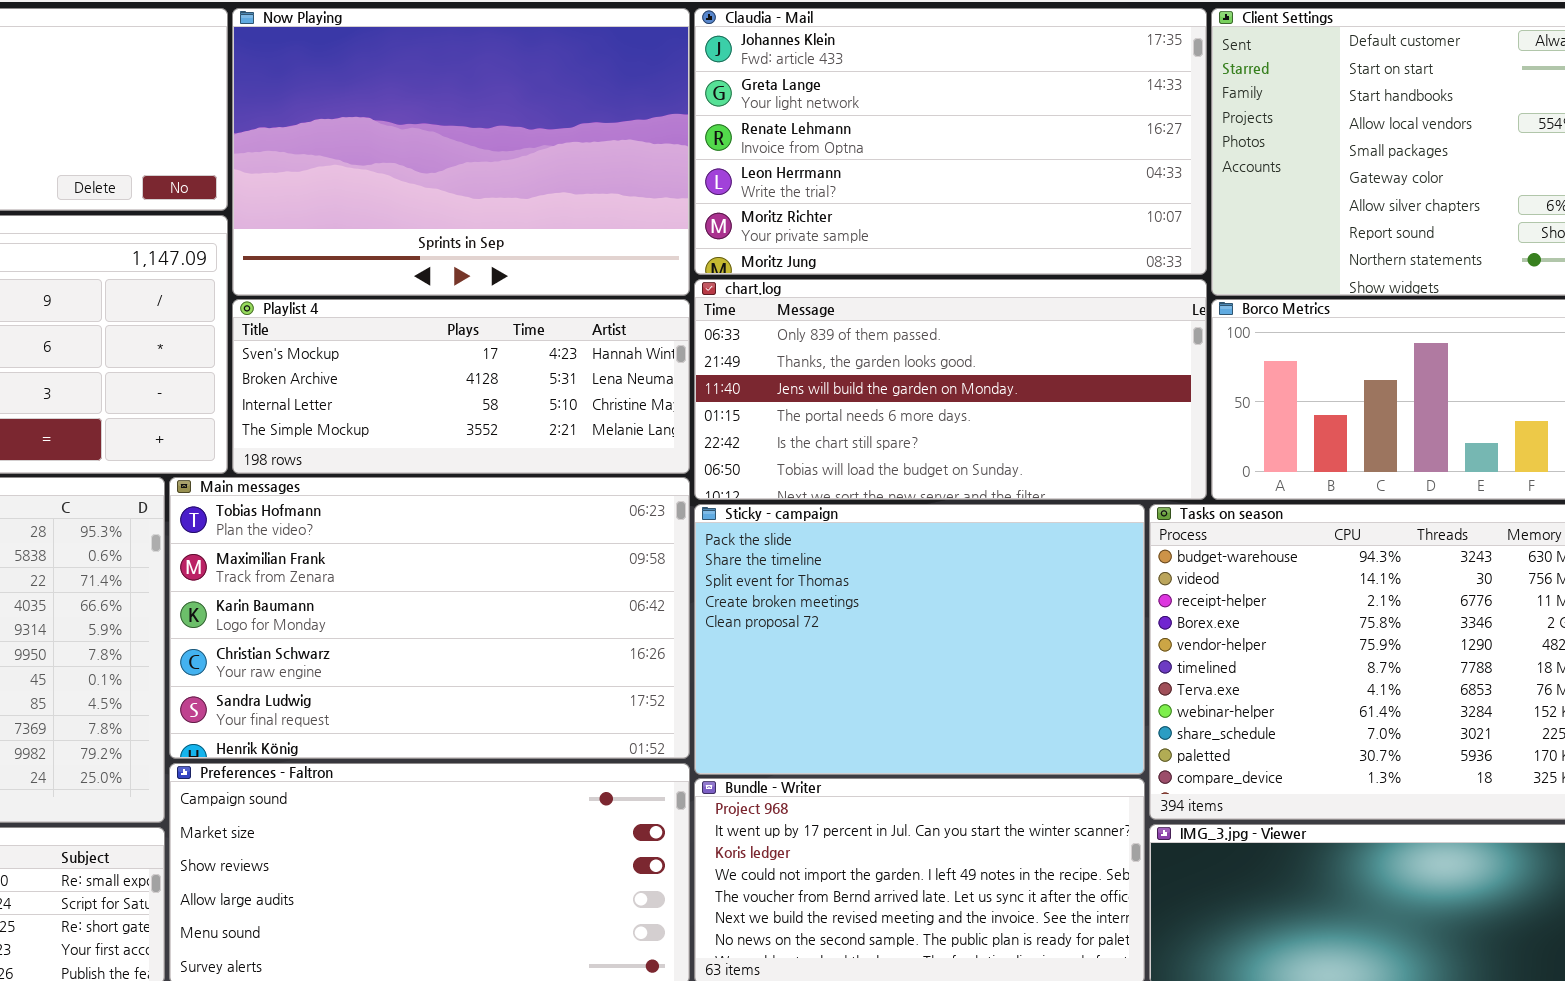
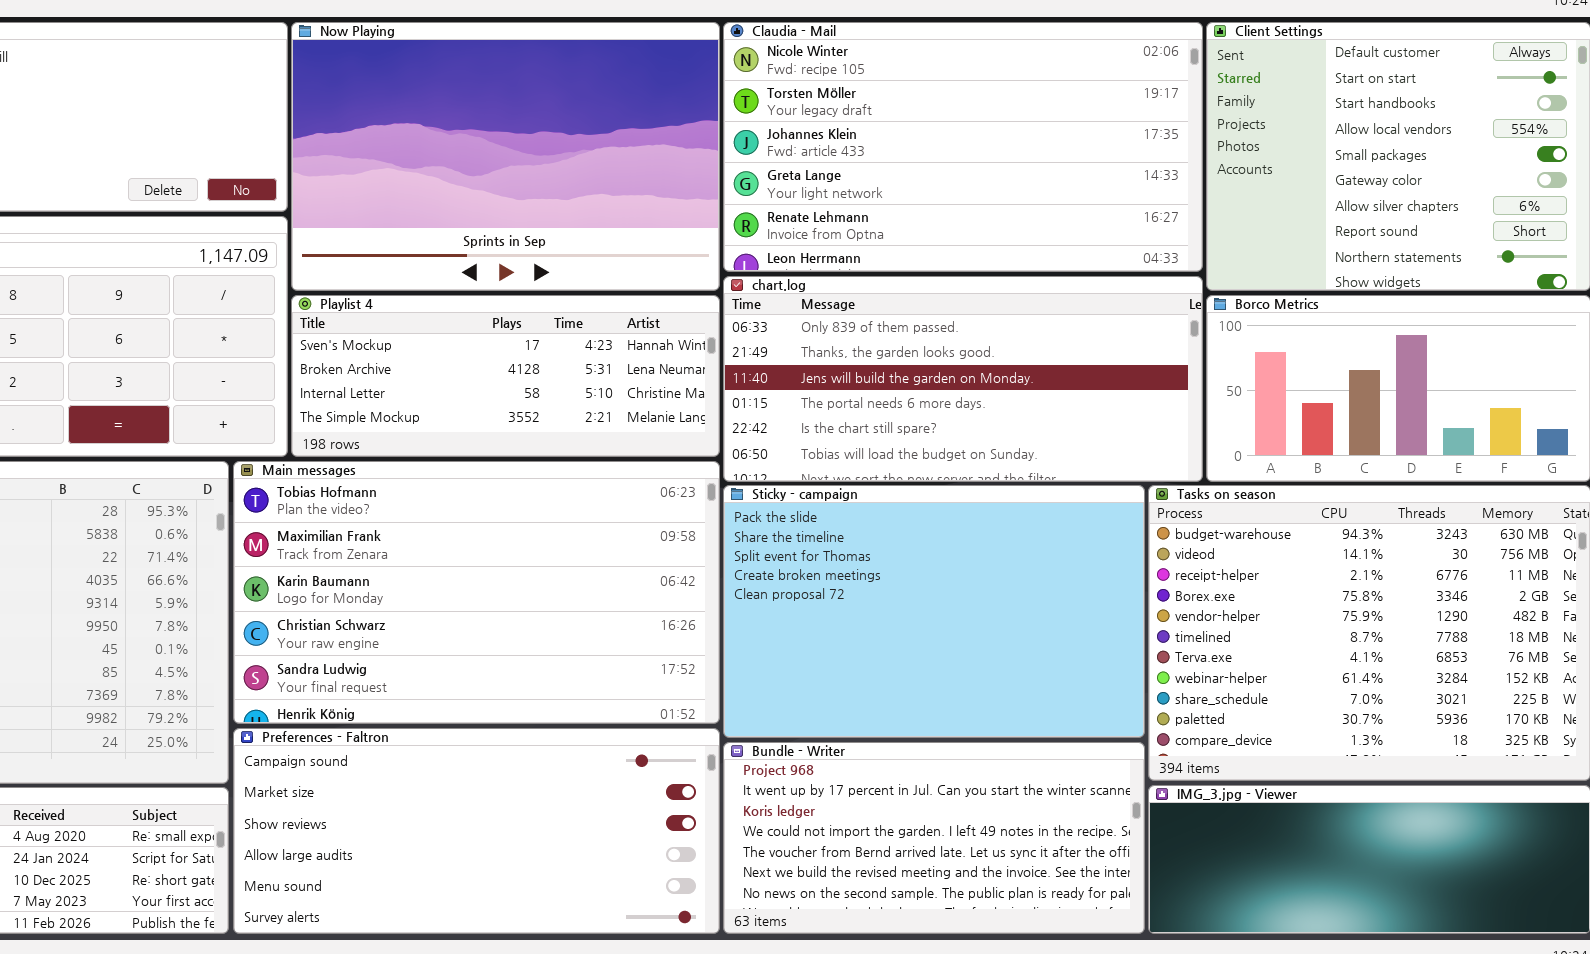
Claudia - Mail: [694,8,1207,275] -> [723,22,1203,272], scrolled up 2 rows

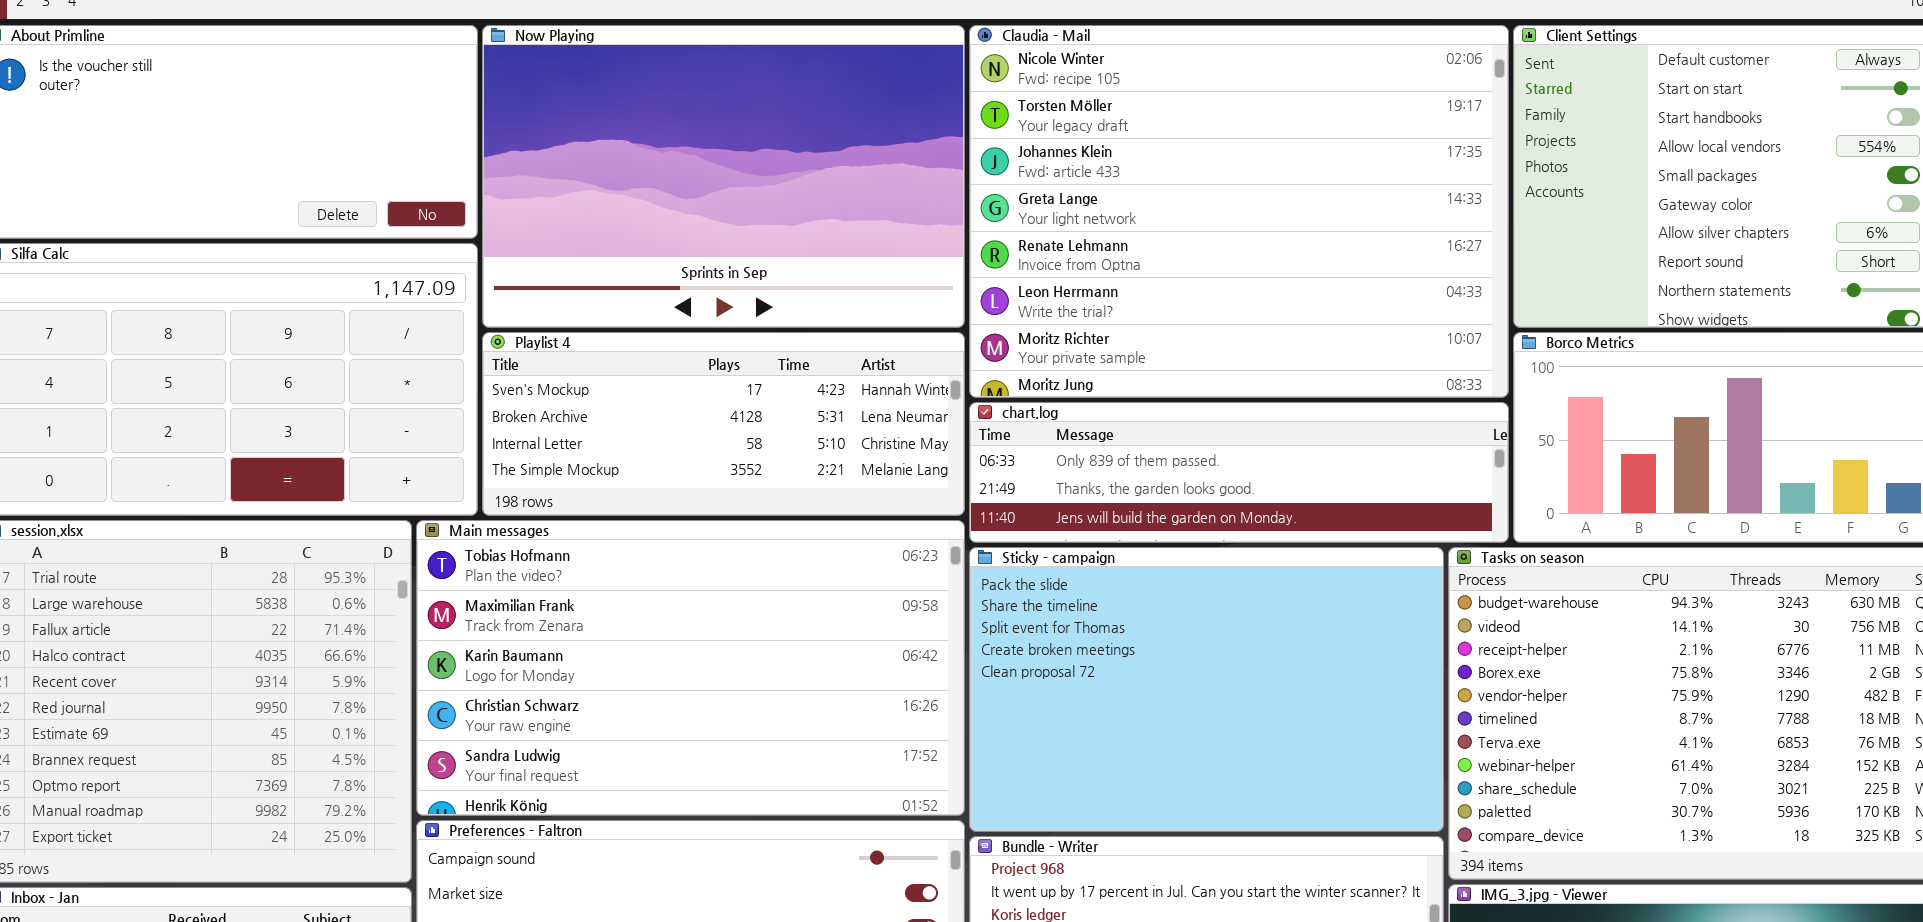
Claudia - Mail: [723,22,1203,272] -> [969,25,1509,398], resized
chart.log: [723,276,1203,482] -> [969,402,1509,543], resized

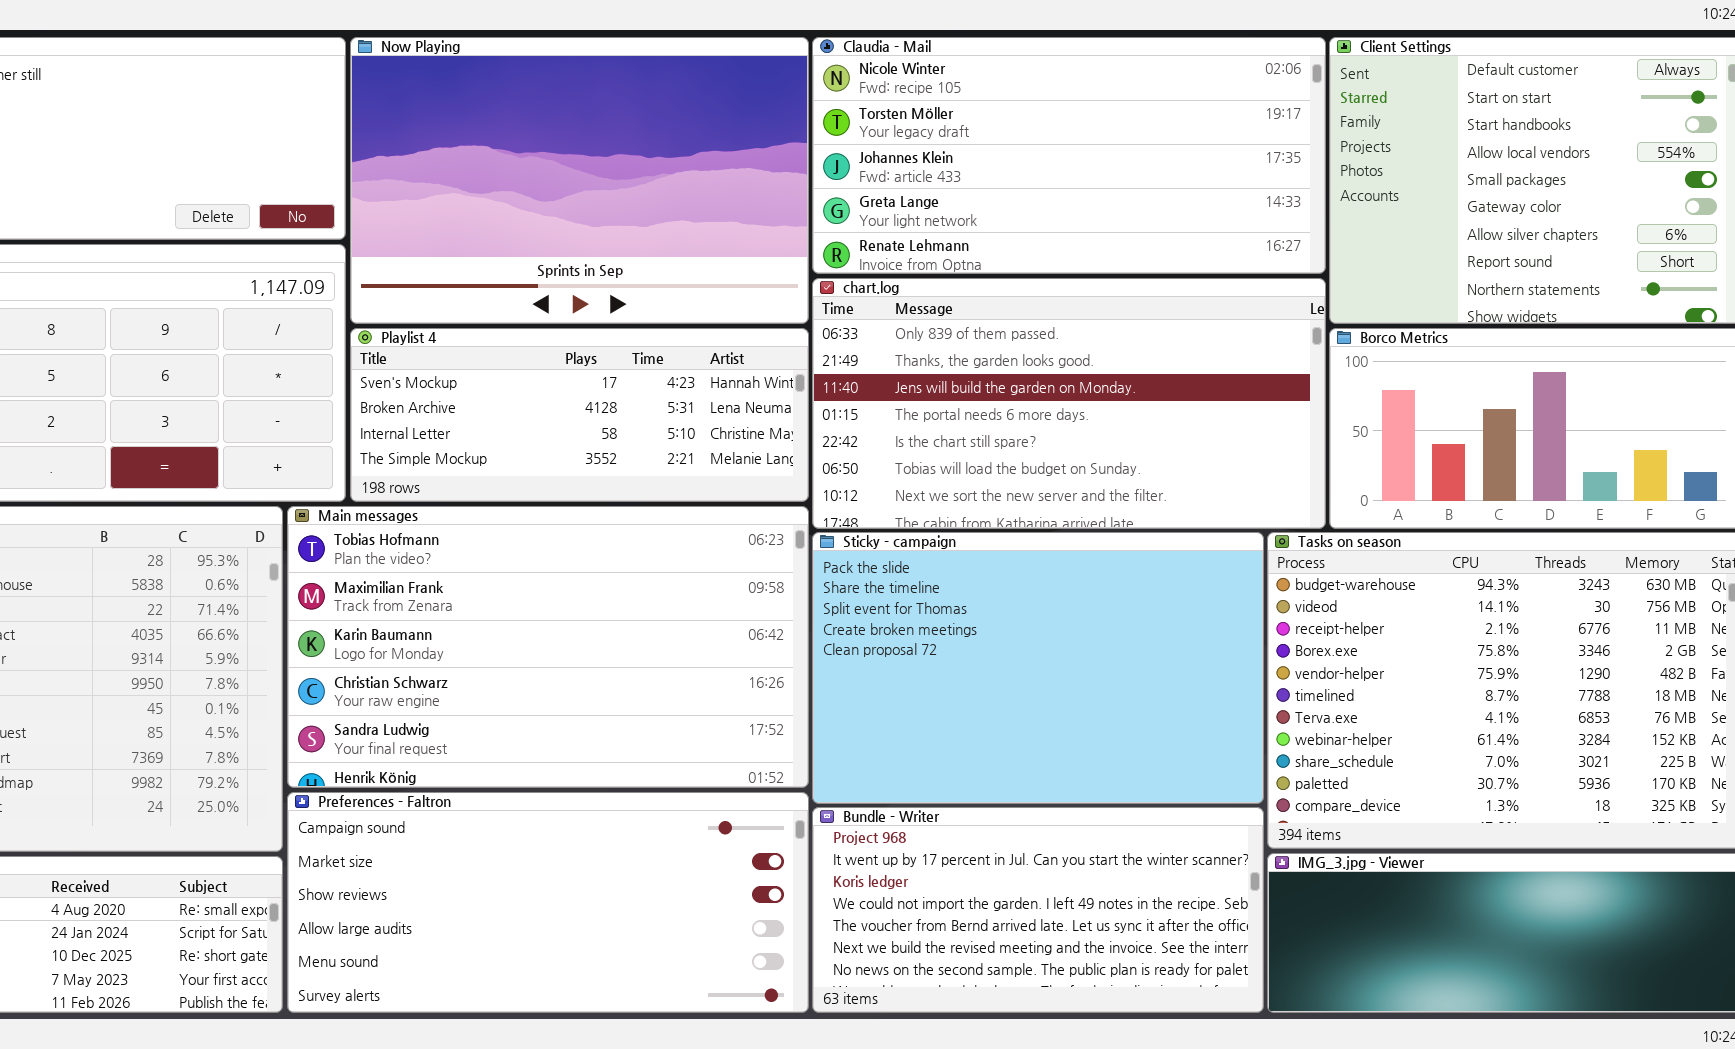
Claudia - Mail: [969,25,1509,398] -> [812,37,1326,274], resized
chart.log: [969,402,1509,543] -> [812,278,1326,529], resized

